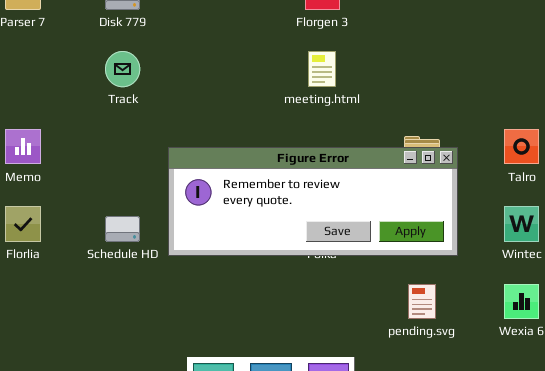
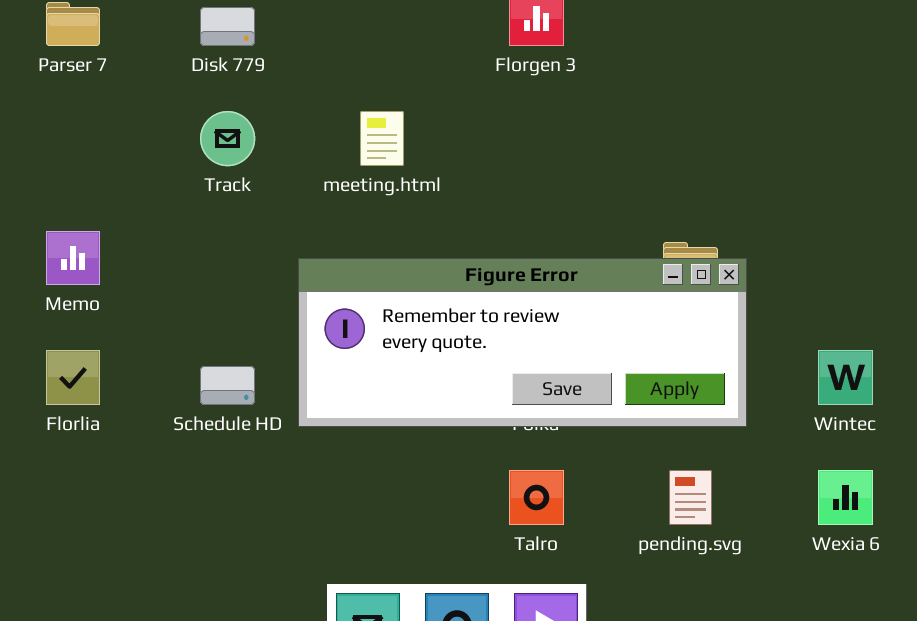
meeting.html: [308,51,336,87] -> [360,111,404,166], moved
Talro: [504,129,539,164] -> [509,470,564,525], moved

